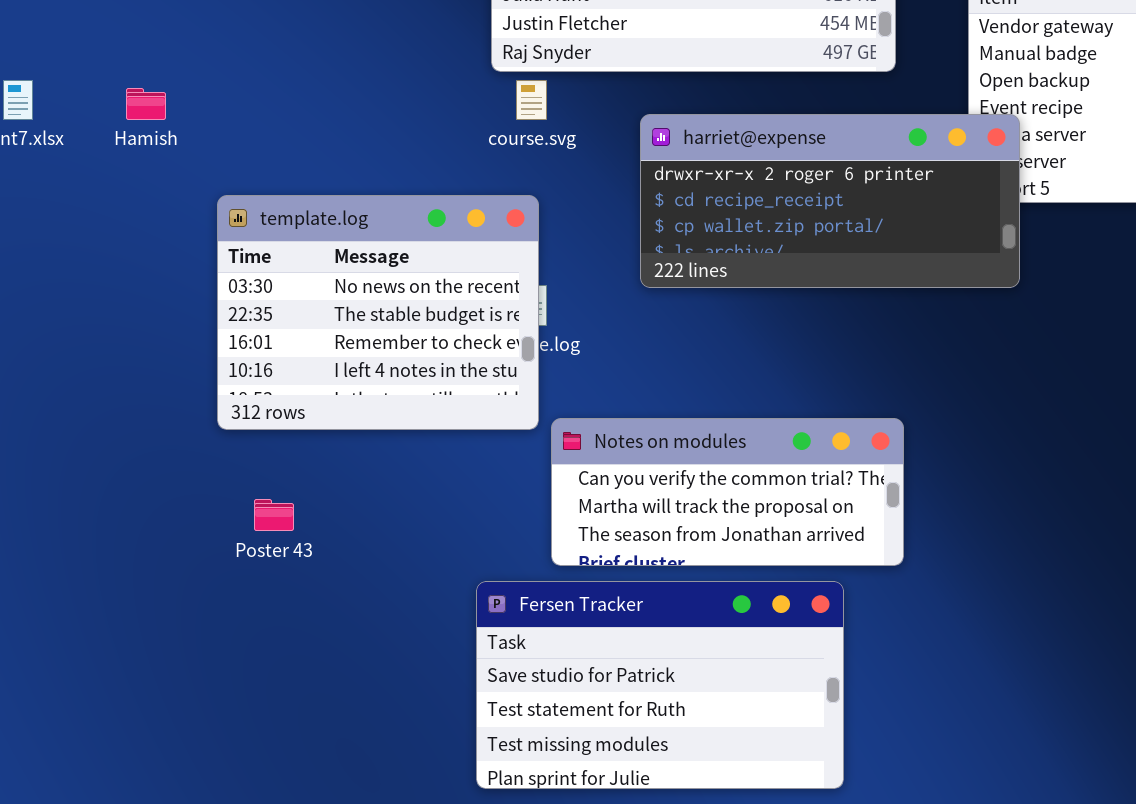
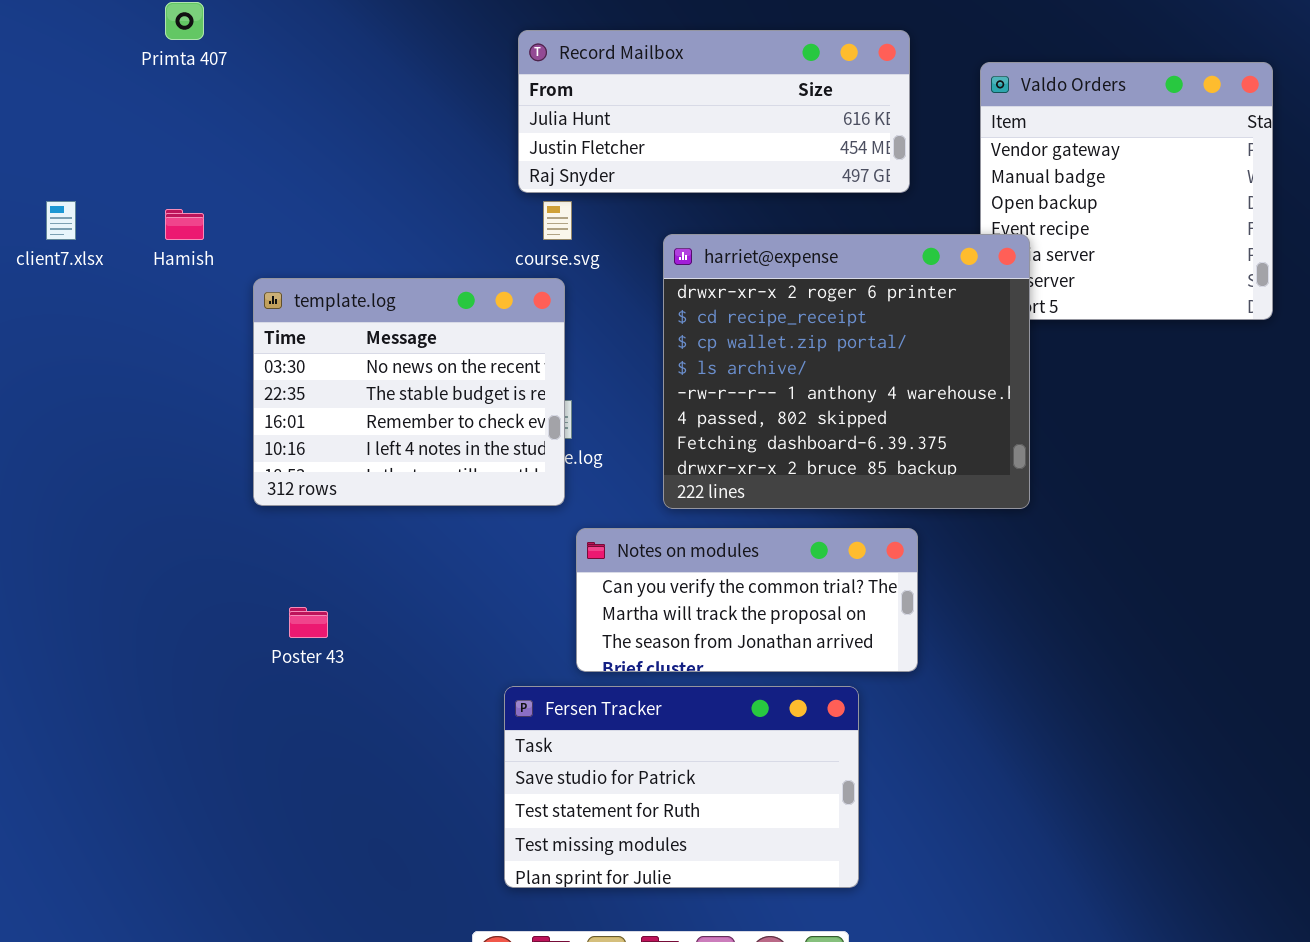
harriet@expense: [640,114,1020,288] -> [663,234,1030,509], resized
template.log: [217,195,539,430] -> [253,278,565,506], moved

